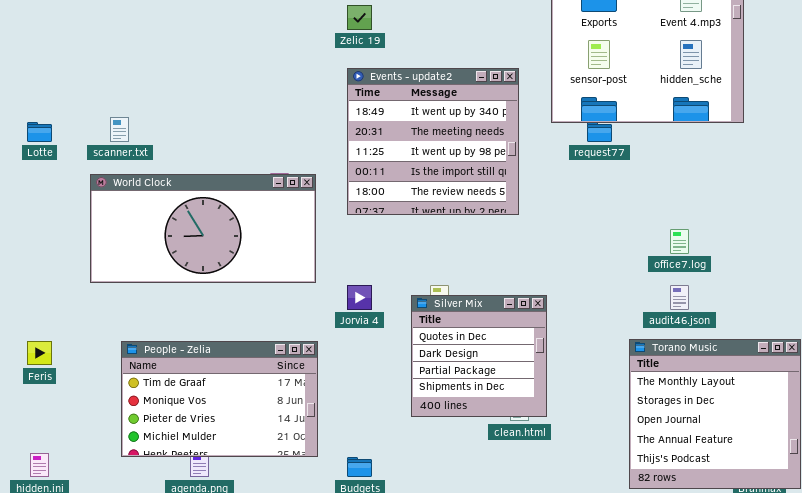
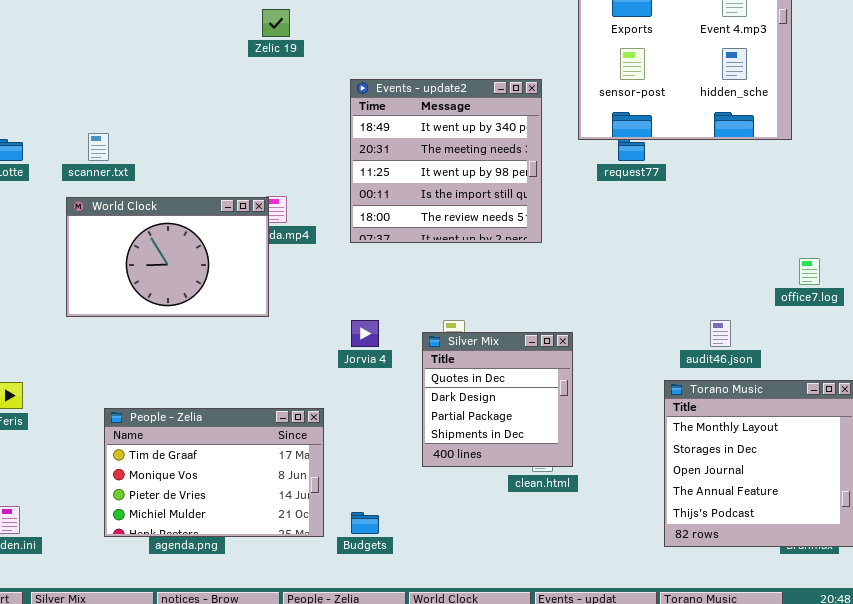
Zelic 19: [347,5,372,30] -> [262,9,290,37], moved
World Clock: [90,174,316,283] -> [66,197,269,317], resized
office7.log: [670,229,689,254] -> [799,258,820,285], moved
People - Zelia: [121,341,318,457] -> [104,408,324,537], moved

